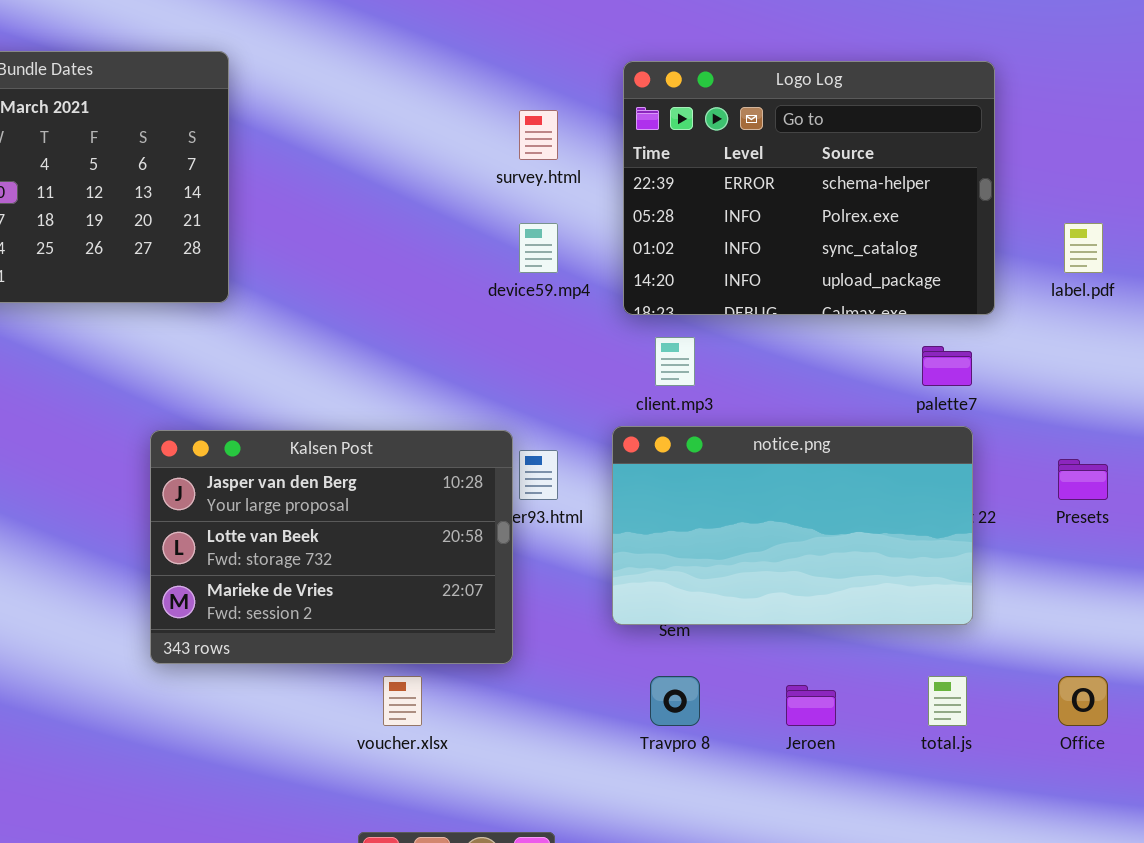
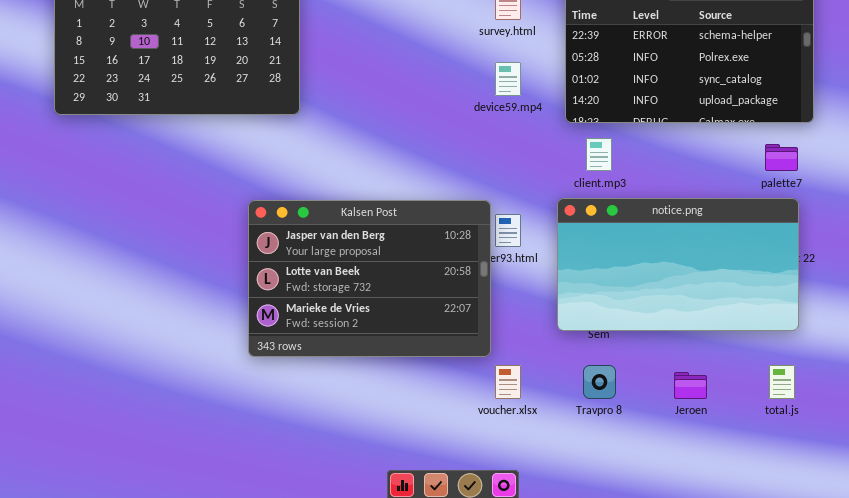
voucher.xlsx: [383,676,422,726] -> [495,365,521,399], moved

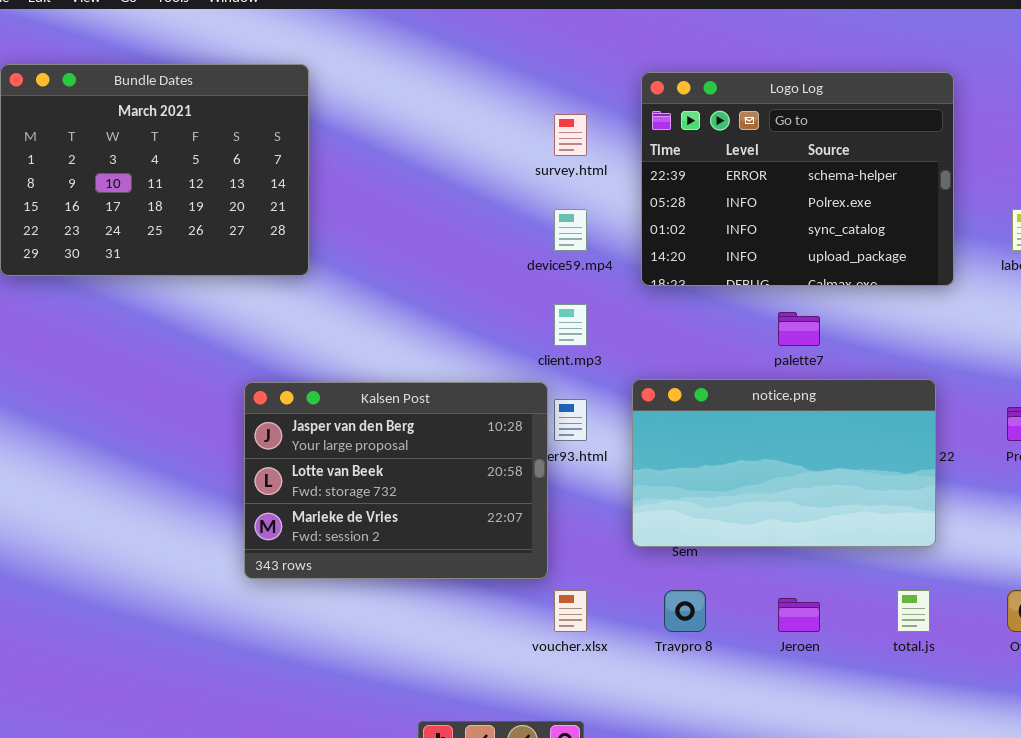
client.mp3: [586,138,612,171] -> [554,304,587,346], moved
palette7: [765,144,798,171] -> [778,312,820,346], moved

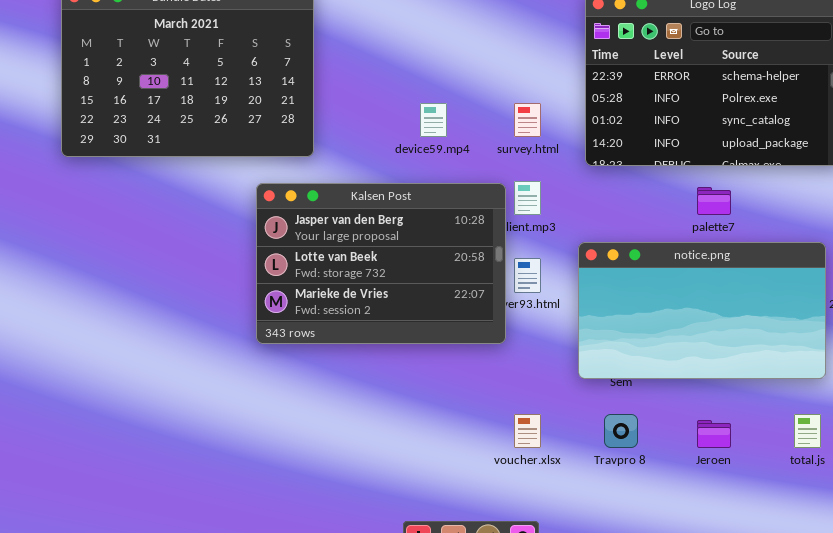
survey.html: [554,114,587,156] -> [514,103,541,137], moved
device59.mp4: [554,209,587,251] -> [420,103,447,137], moved
Kalsen Post: [244,382,548,579] -> [256,183,506,344], moved

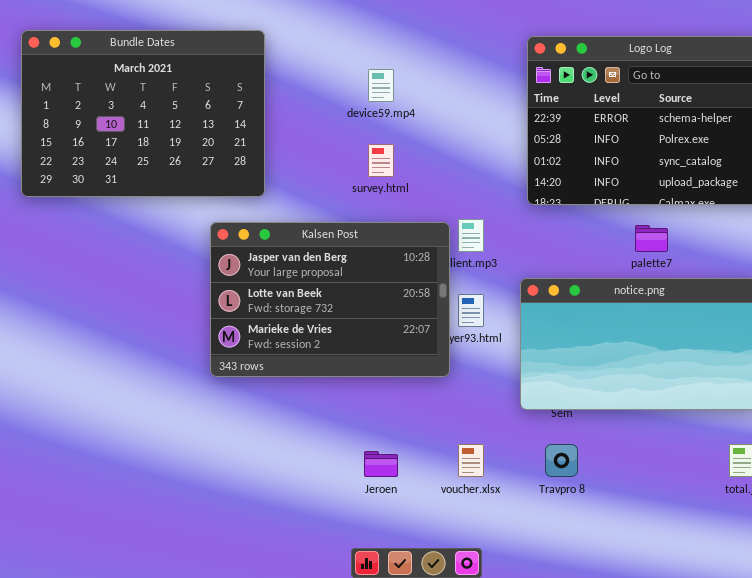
device59.mp4: [420,103,447,137] -> [368,69,394,102], moved
survey.html: [514,103,541,137] -> [368,144,394,177], moved
Jeroen: [697,420,731,448] -> [364,451,398,477], moved

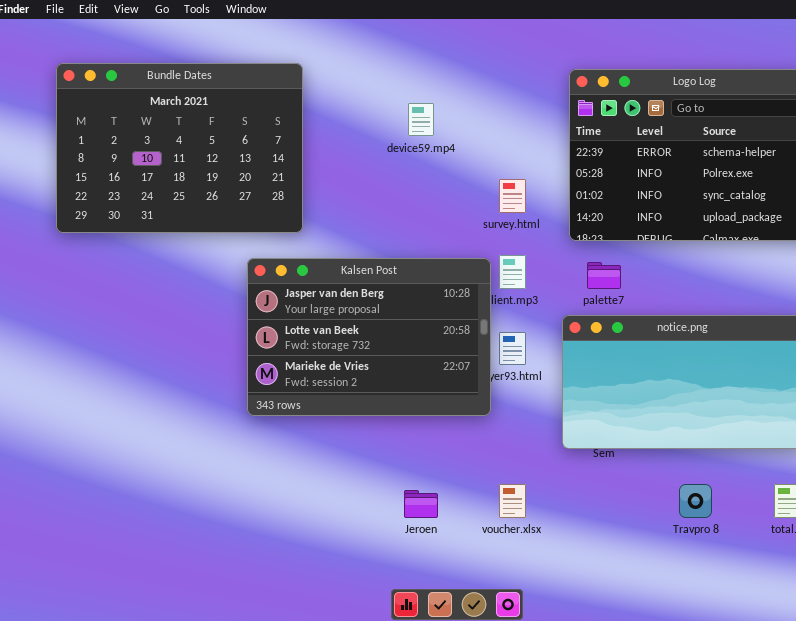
survey.html: [368,144,394,177] -> [499,179,526,213], moved
palette7: [635,225,668,252] -> [587,262,621,289], moved
Travpro 8: [545,444,578,477] -> [679,484,712,518], moved

